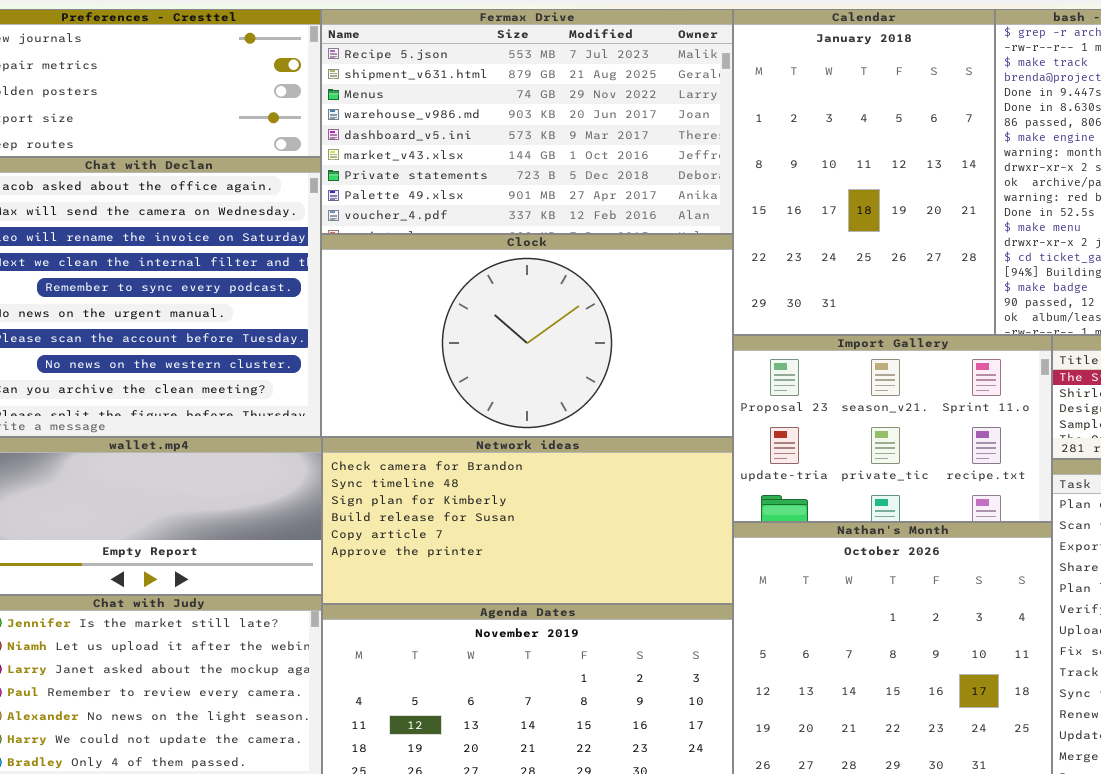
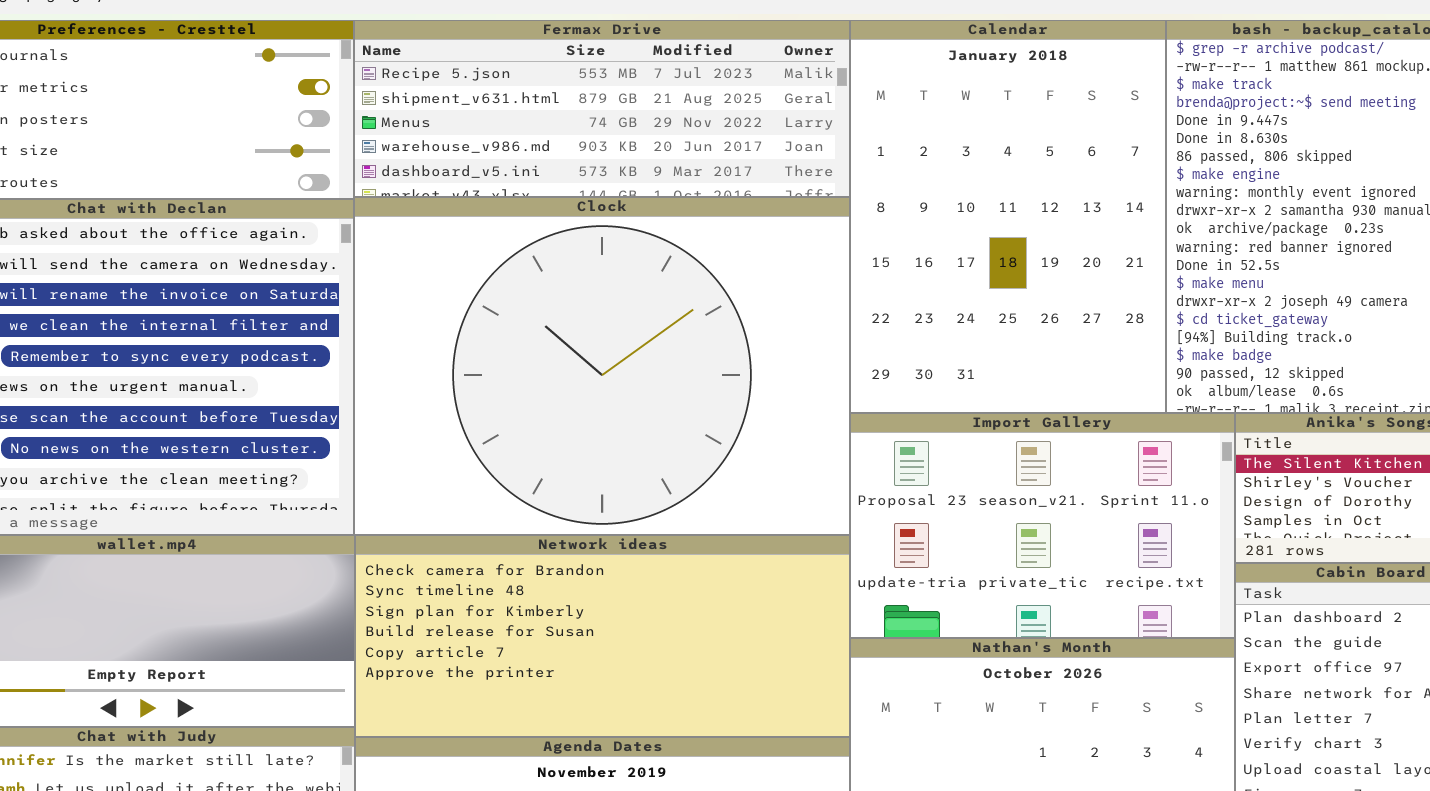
Fermax Drive: [321,9,733,234] -> [354,20,850,197], resized
Clock: [321,234,733,437] -> [354,197,850,535], resized

